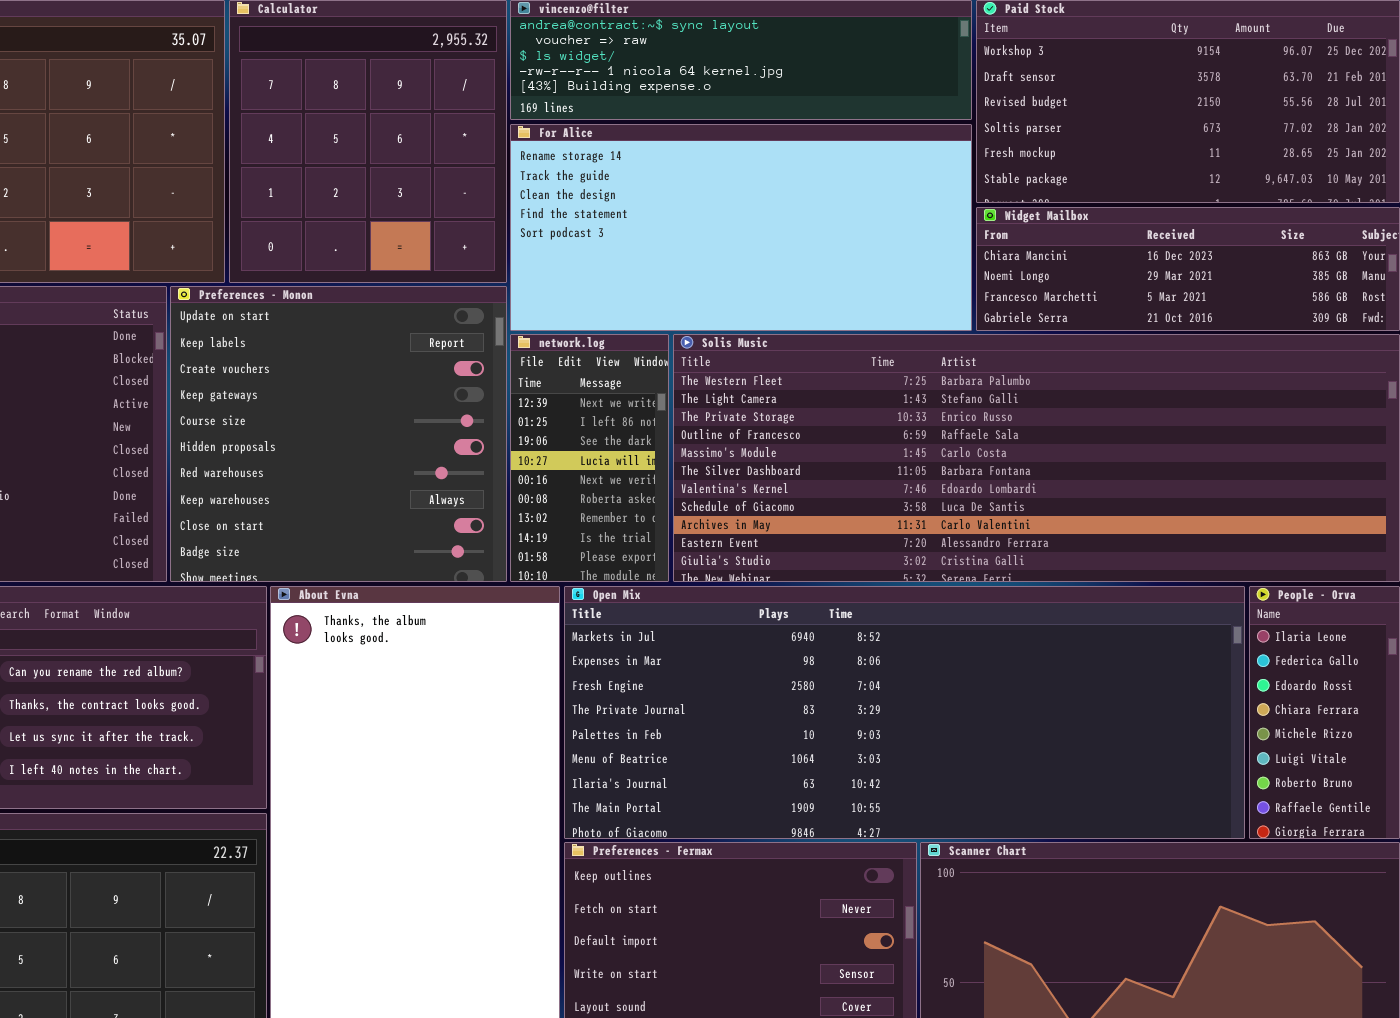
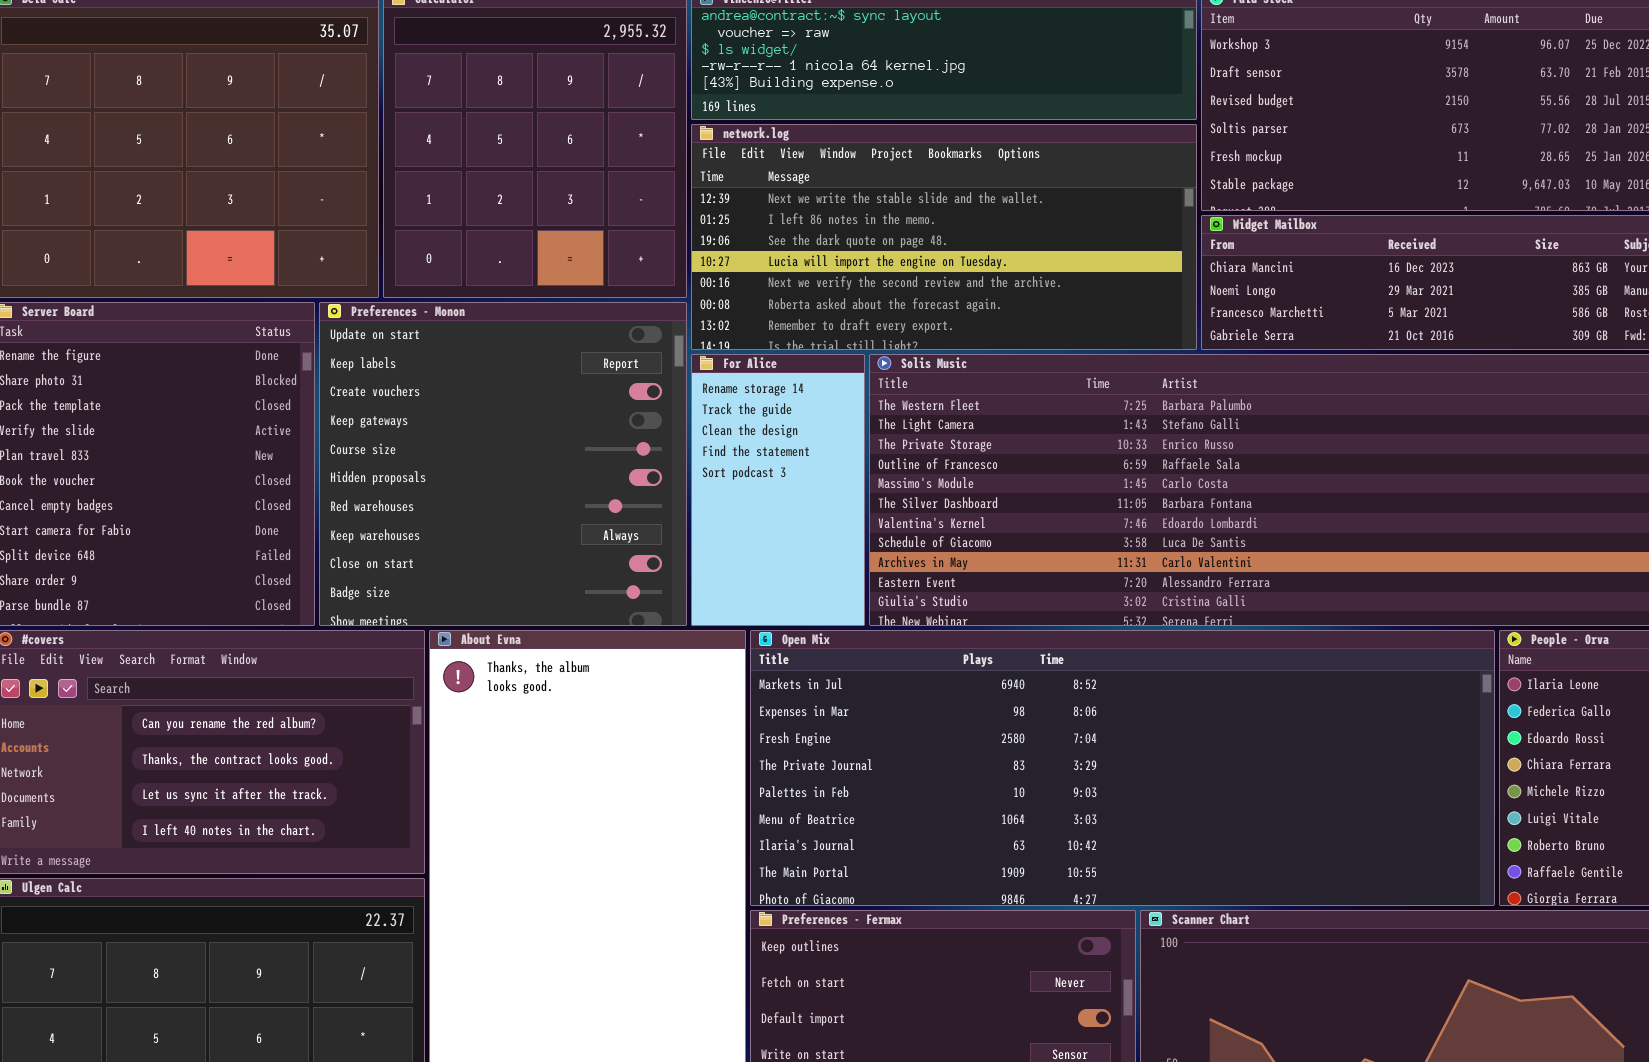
For Alice: [510,124,972,331] -> [691,354,865,626], moved, resized
network.log: [510,334,669,582] -> [691,124,1197,350], moved, resized

